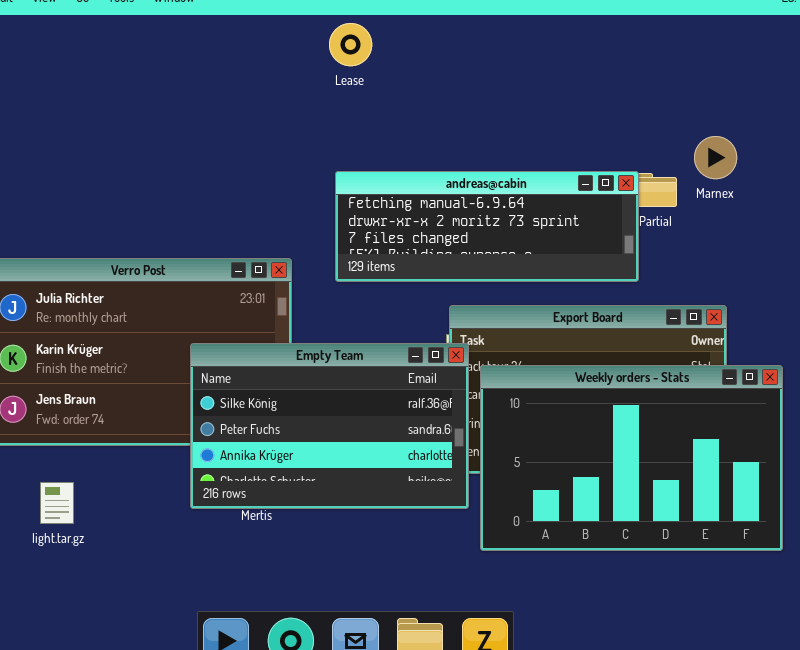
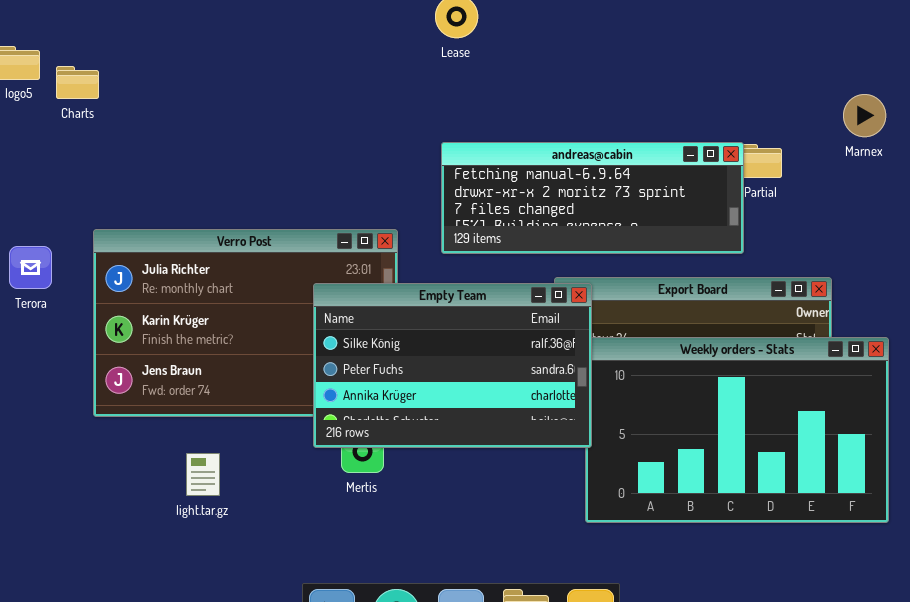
Marnex: [694,136,737,179] -> [843,94,886,137], moved
Empty Team: [190,343,469,509] -> [313,283,592,448], moved
light.tar.gz: [40,482,74,524] -> [186,453,220,496], moved

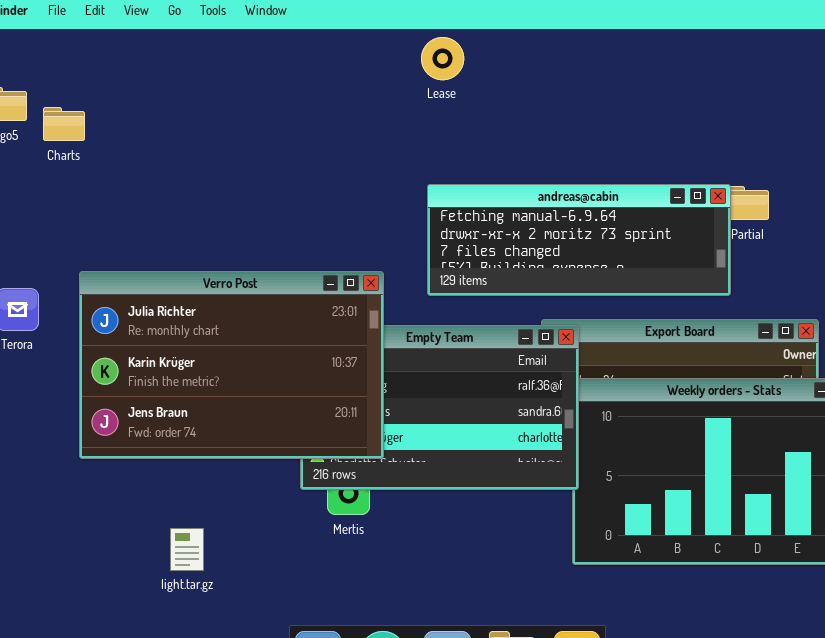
Verro Post: [93,229,398,417] -> [79,271,384,459], raised
light.tar.gz: [186,453,220,496] -> [170,528,204,571], moved

